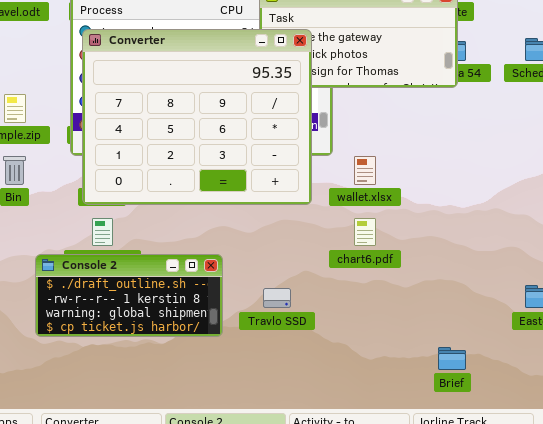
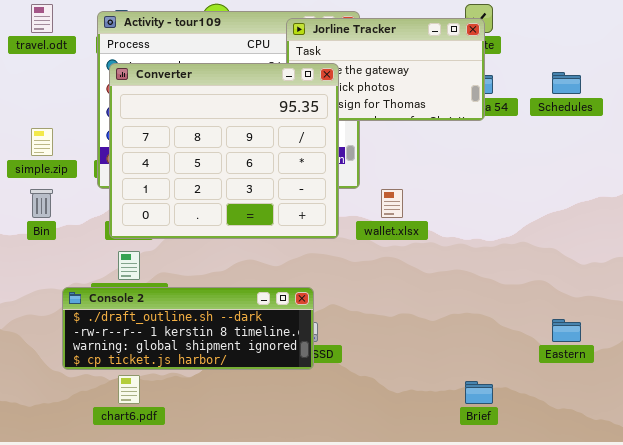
chart6.pdf: [354,218,376,246] -> [118,375,140,404], moved
Console 2: [35,254,223,337] -> [62,287,314,370], resized

